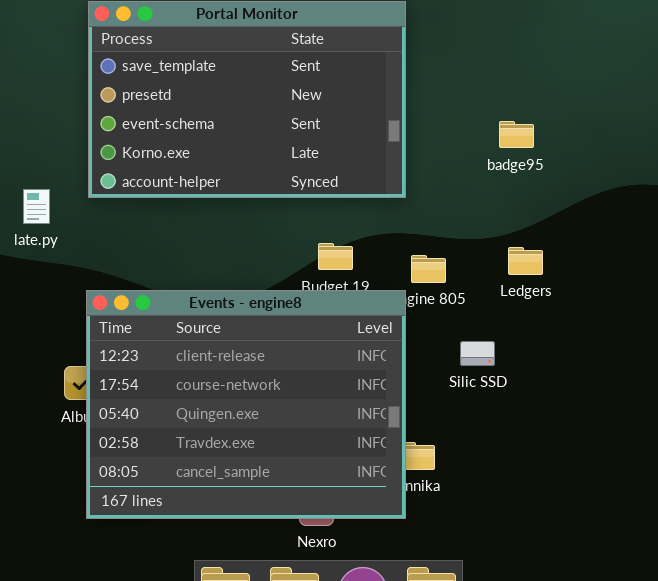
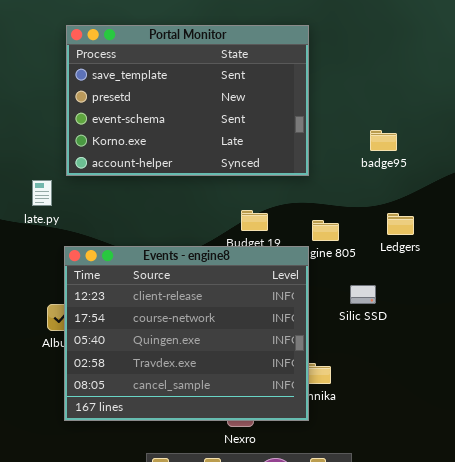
badge95: [499,121,534,148] -> [370,130,397,151], moved
late.py: [23,189,50,224] -> [32,180,52,206], moved

